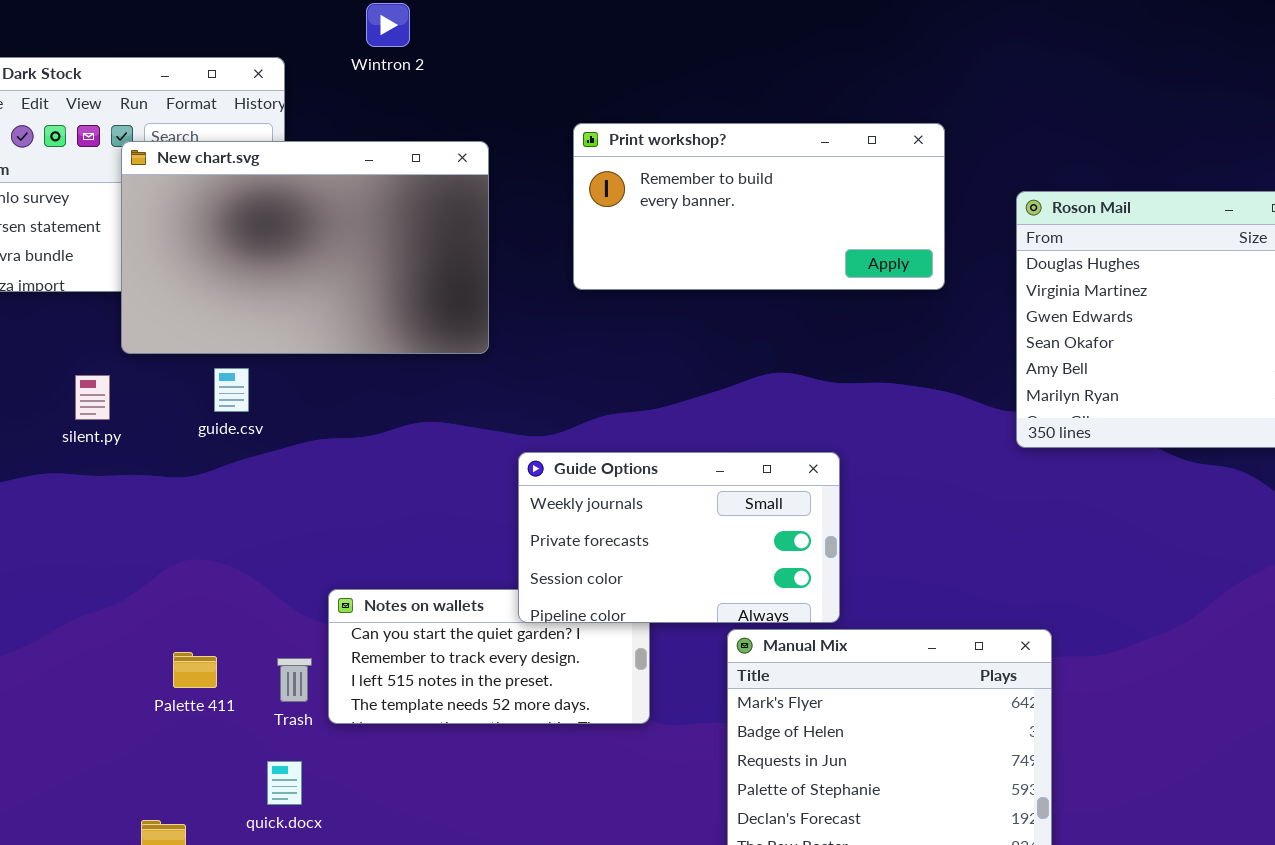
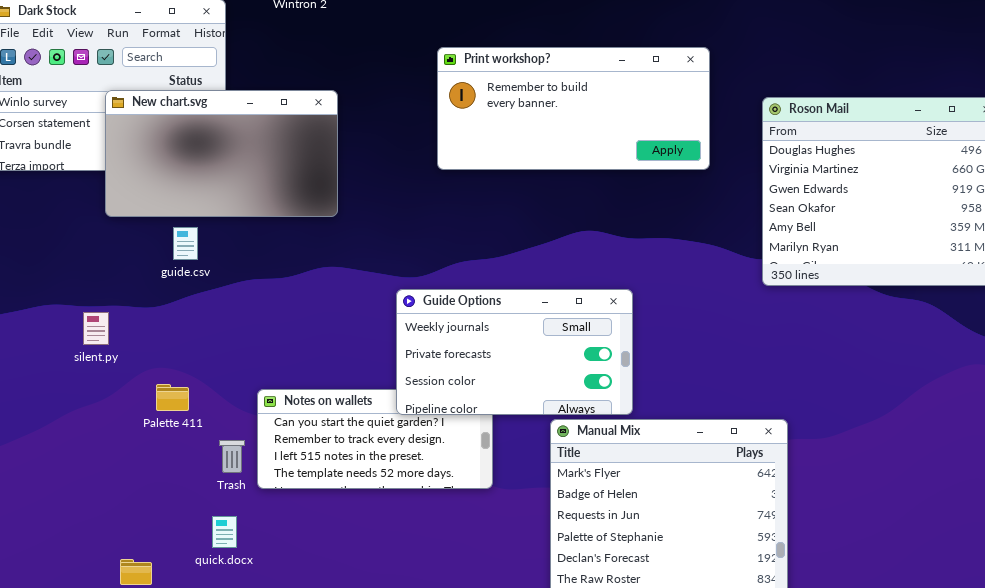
New chart.svg: [121,141,489,354] -> [105,90,338,217], resized
silent.py: [75,375,110,420] -> [83,312,109,345], moved
Palette 411: [173,652,217,688] -> [156,384,189,411], moved

